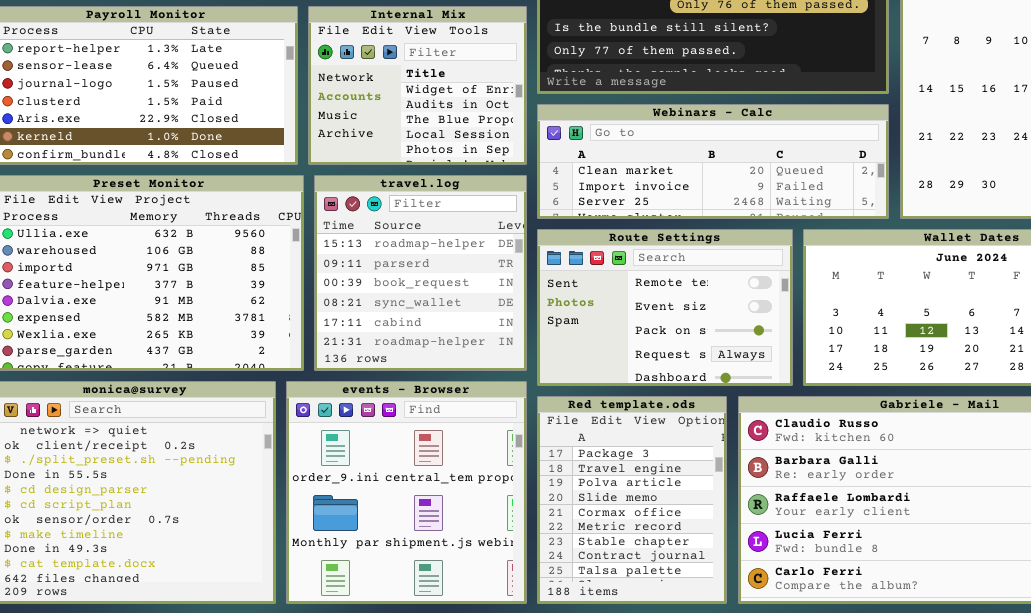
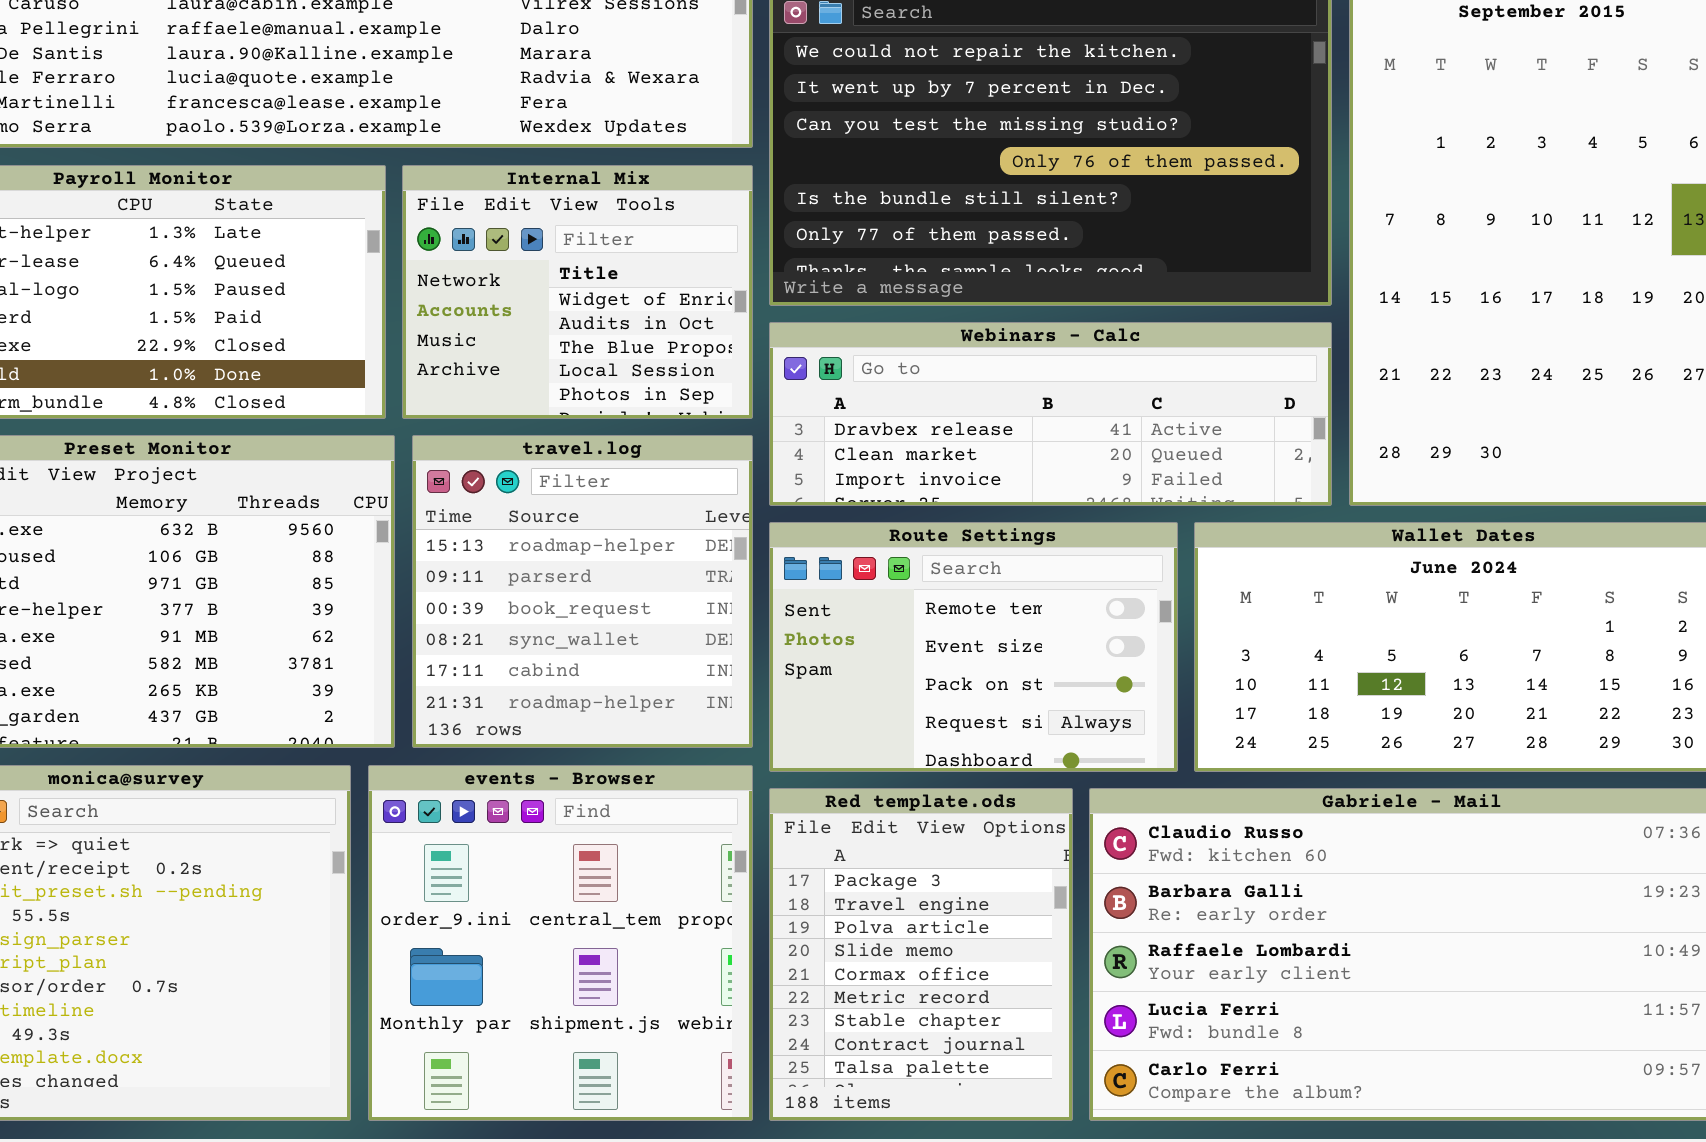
Webinars - Calc: [537,104,889,219] -> [769,322,1332,506], scrolled up 1 row

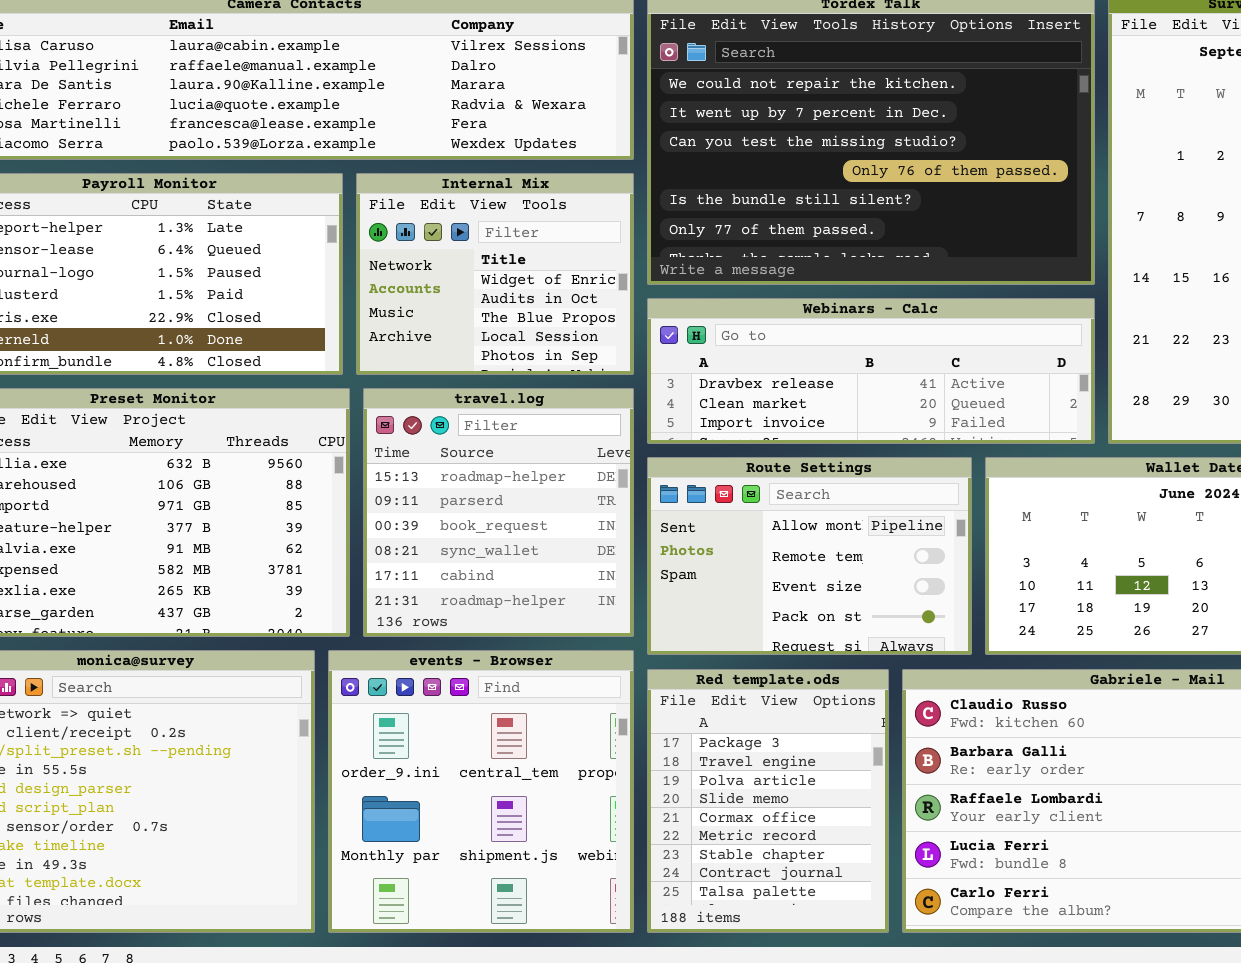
Route Settings: [769,522,1178,772] -> [647,457,972,655], scrolled up 1 row

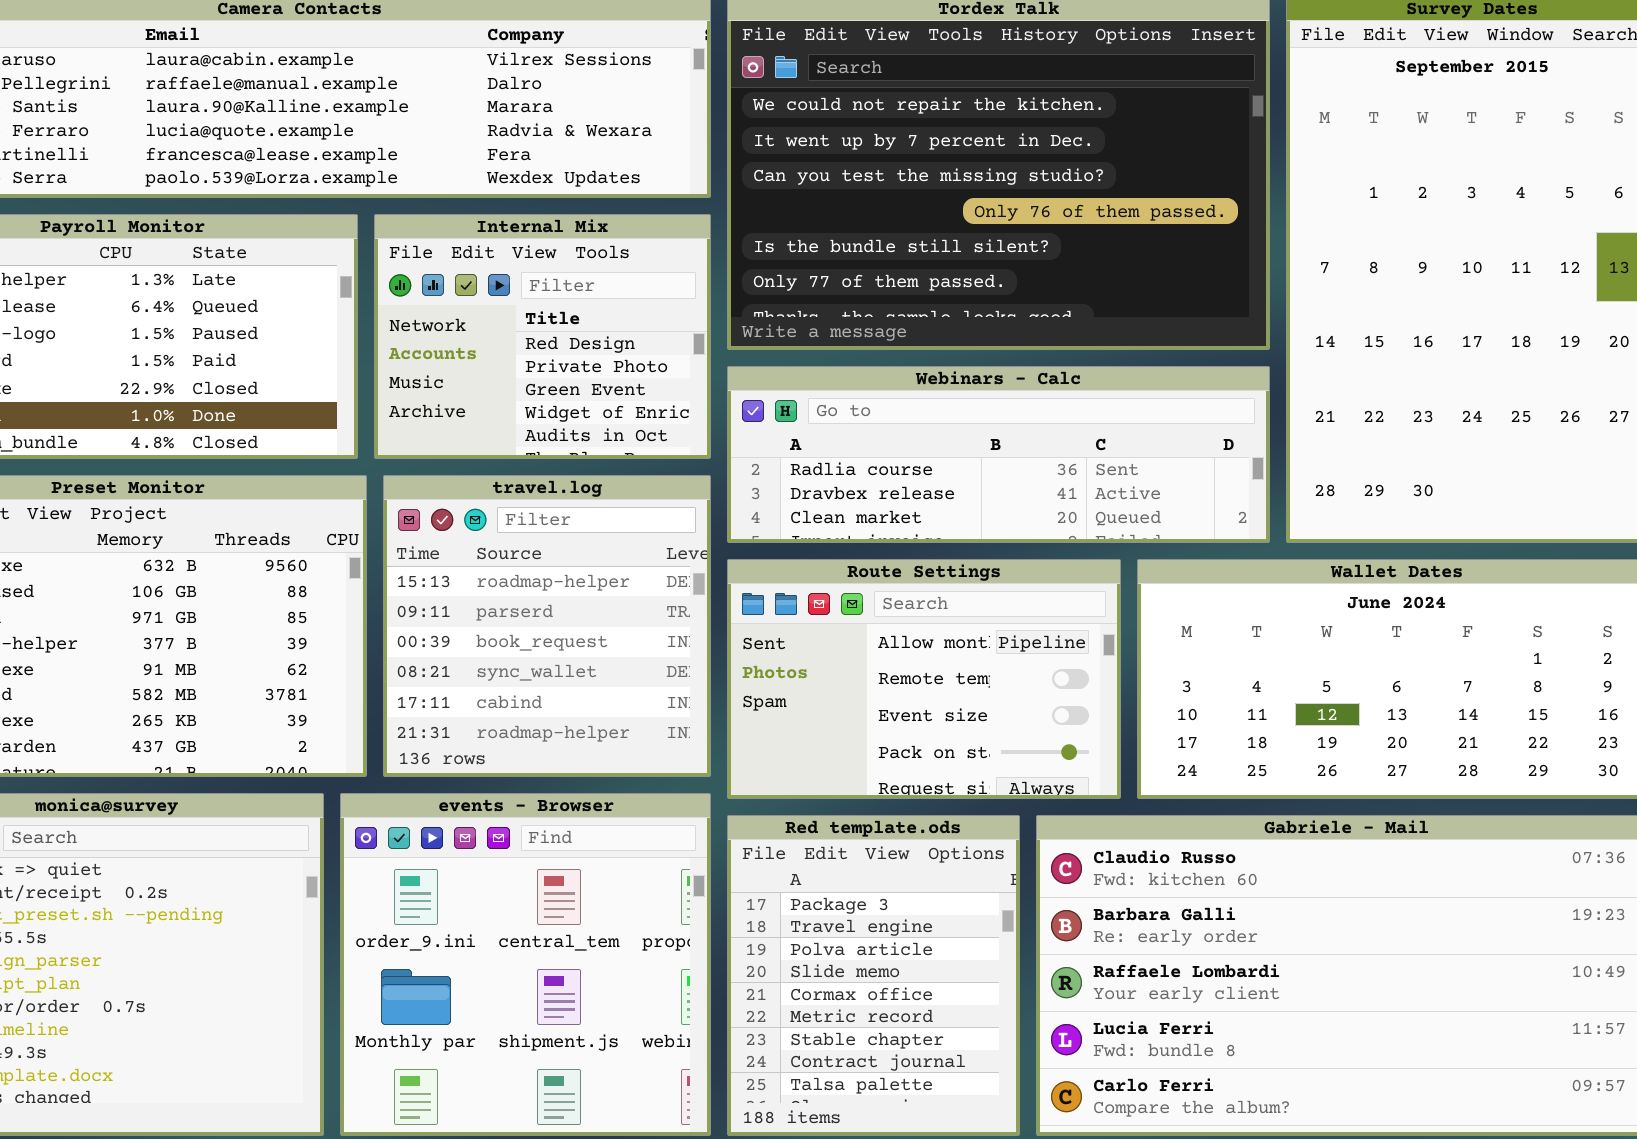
Internal Mix: [356,173,634,375] -> [374,214,711,459], scrolled up 3 rows
Webinars - Calc: [647,298,1095,444] -> [727,366,1270,543], scrolled up 1 row

